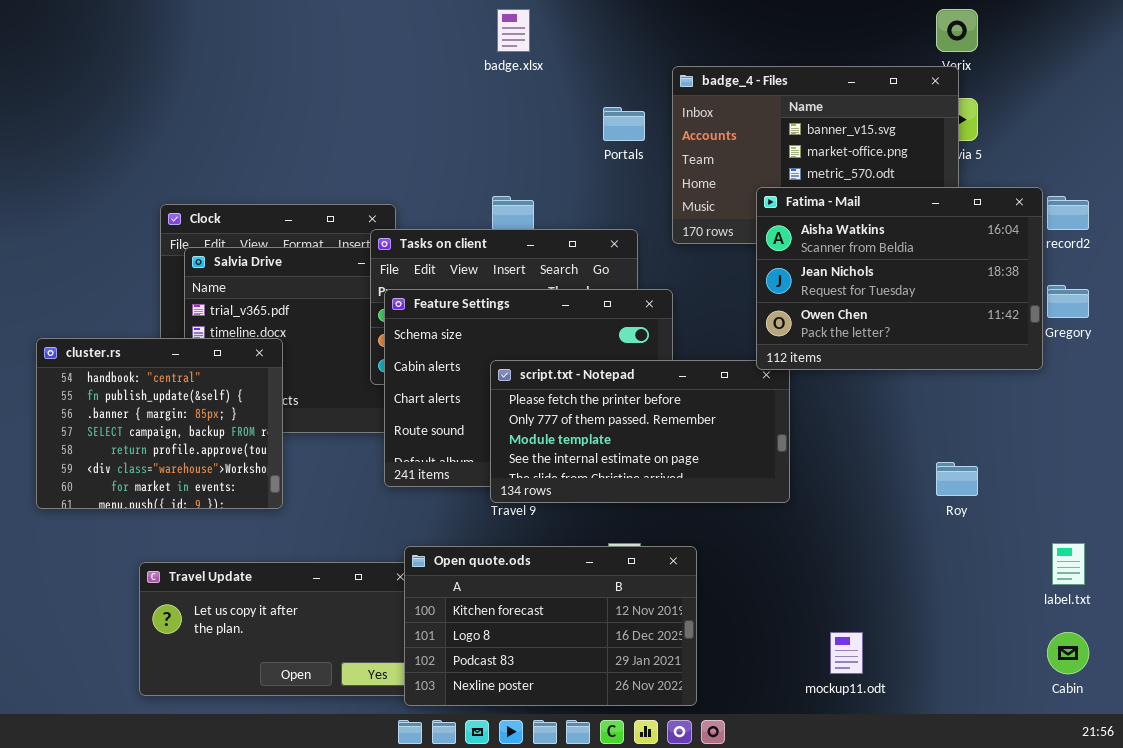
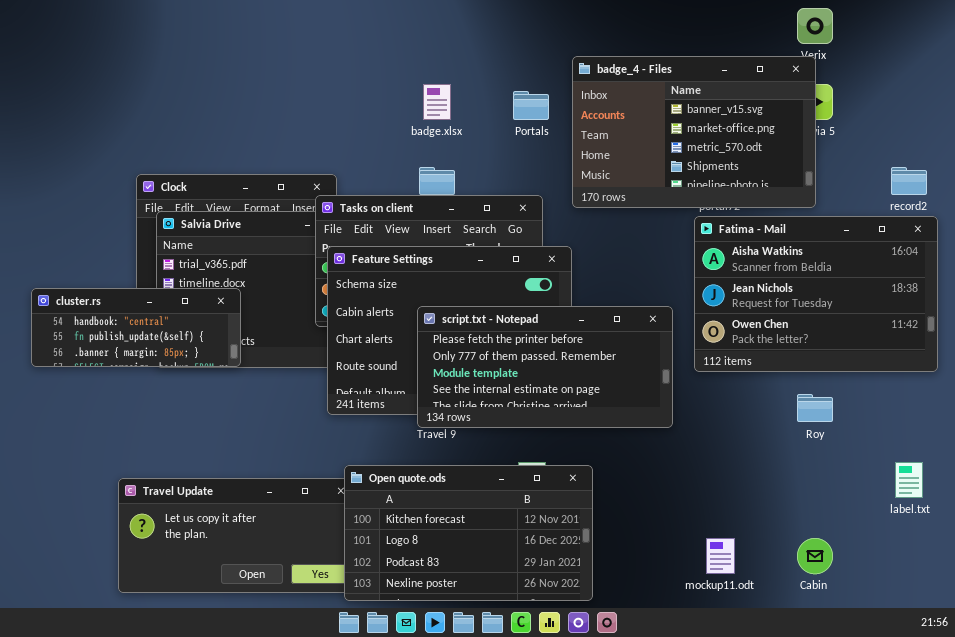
badge.xlsx: [497,9,530,52] -> [423,84,451,120], moved
Fatima - Mail: [756,187,1043,370] -> [694,216,938,372], moved
cluster.rs: [36,338,283,509] -> [31,288,241,367], resized
Cabin: [1047,632,1089,674] -> [797,538,833,574], moved

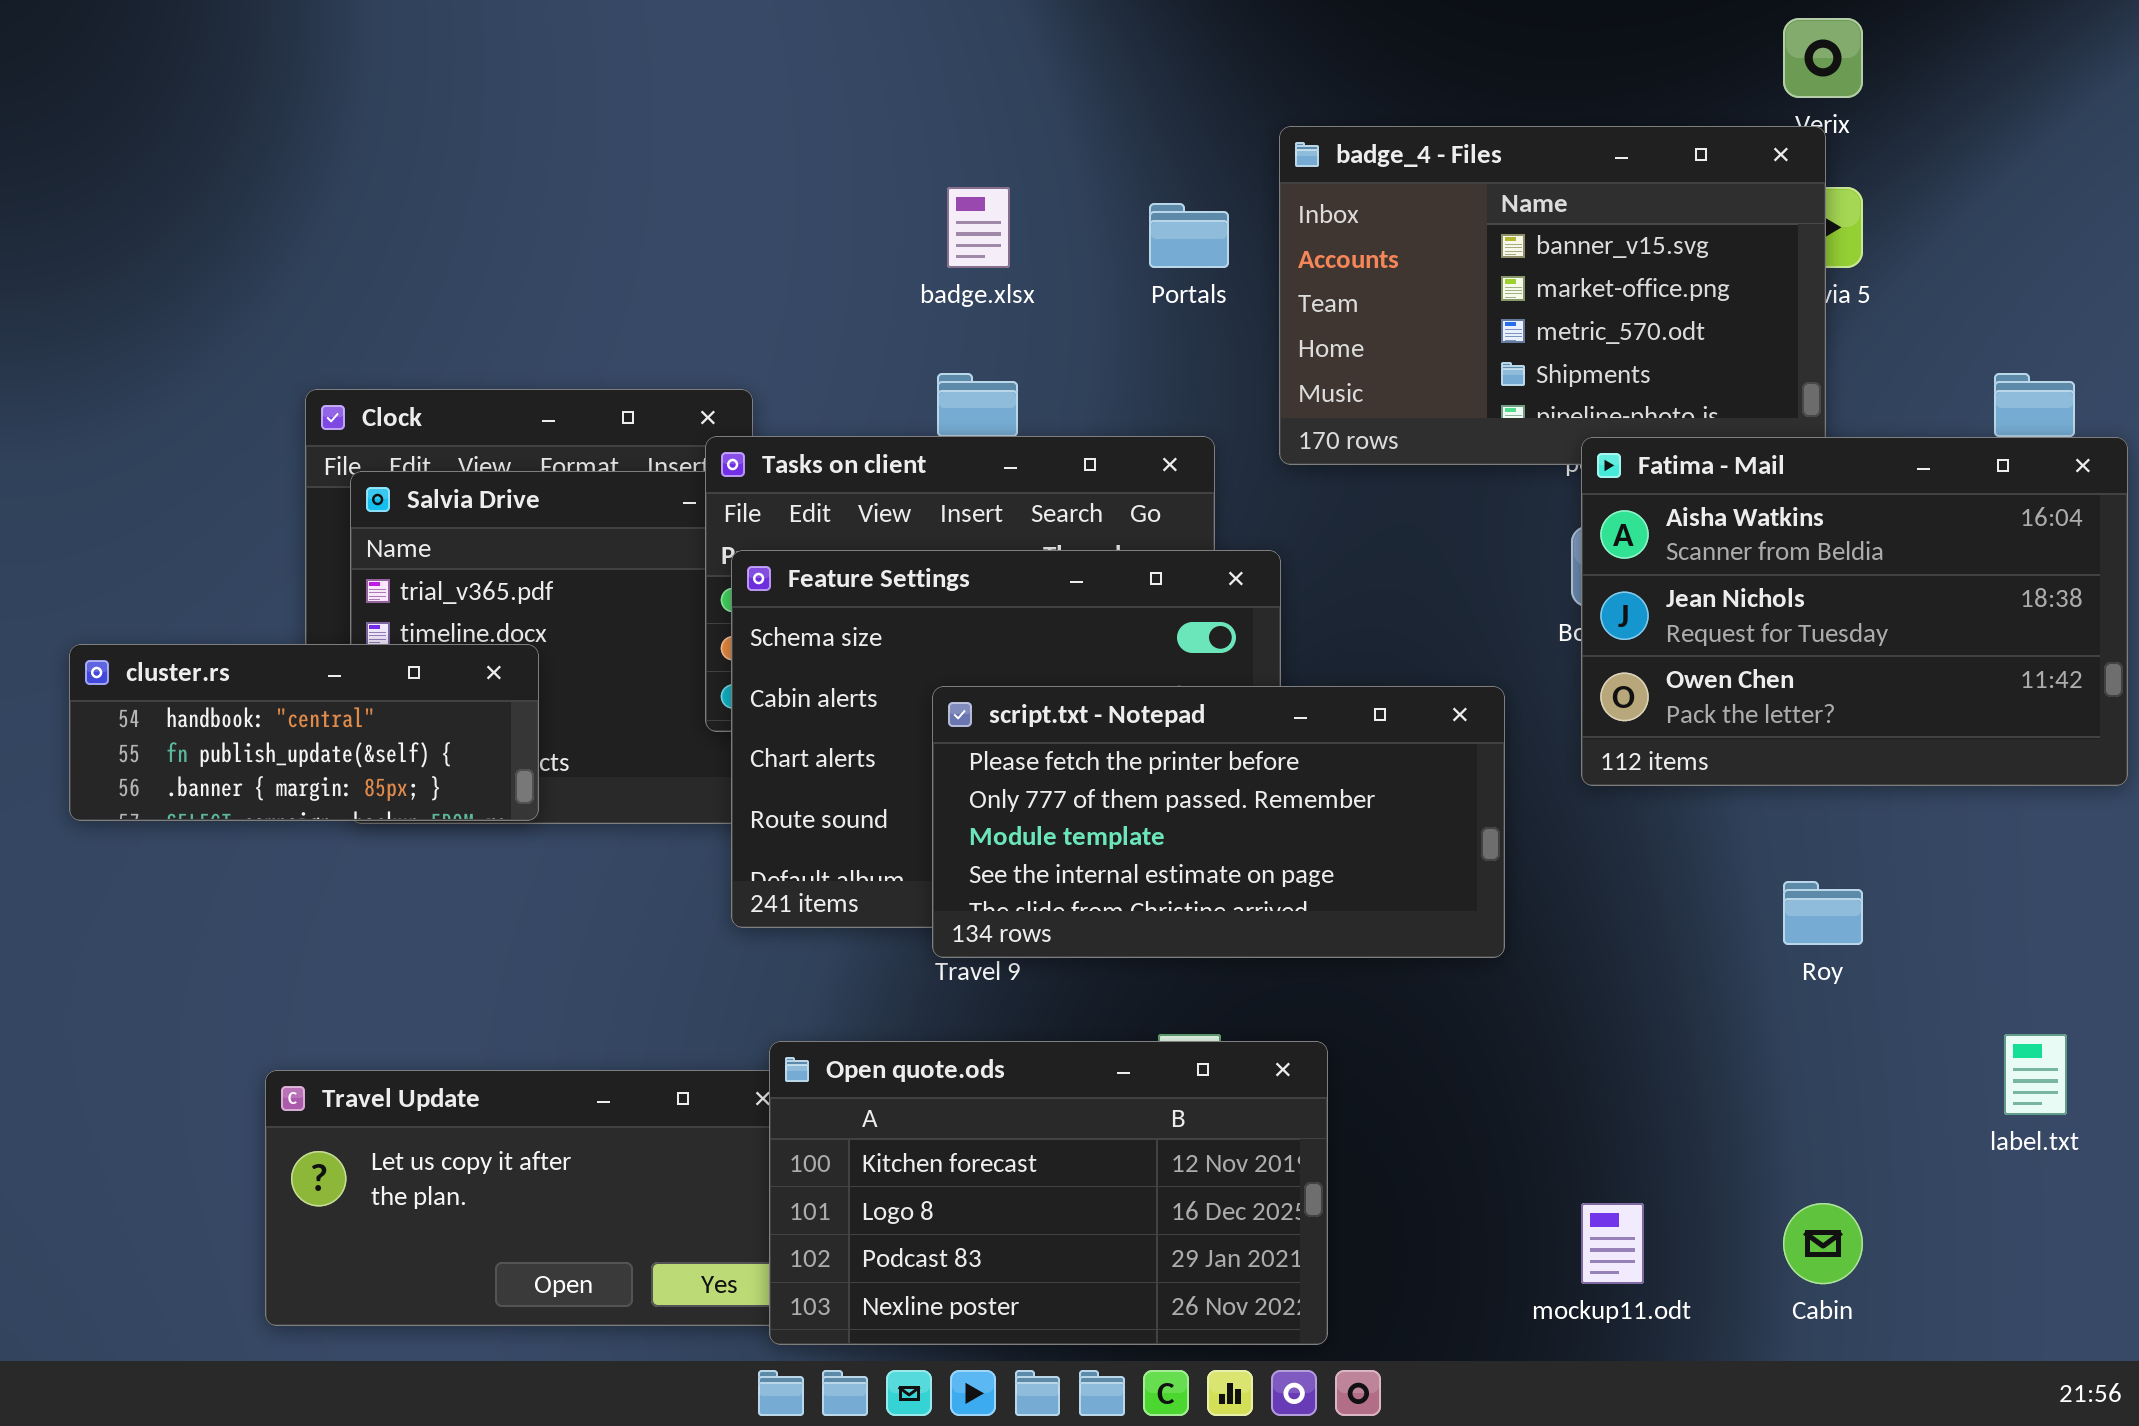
Fatima - Mail: [694,216,938,372] -> [1581,437,2128,786], moved

